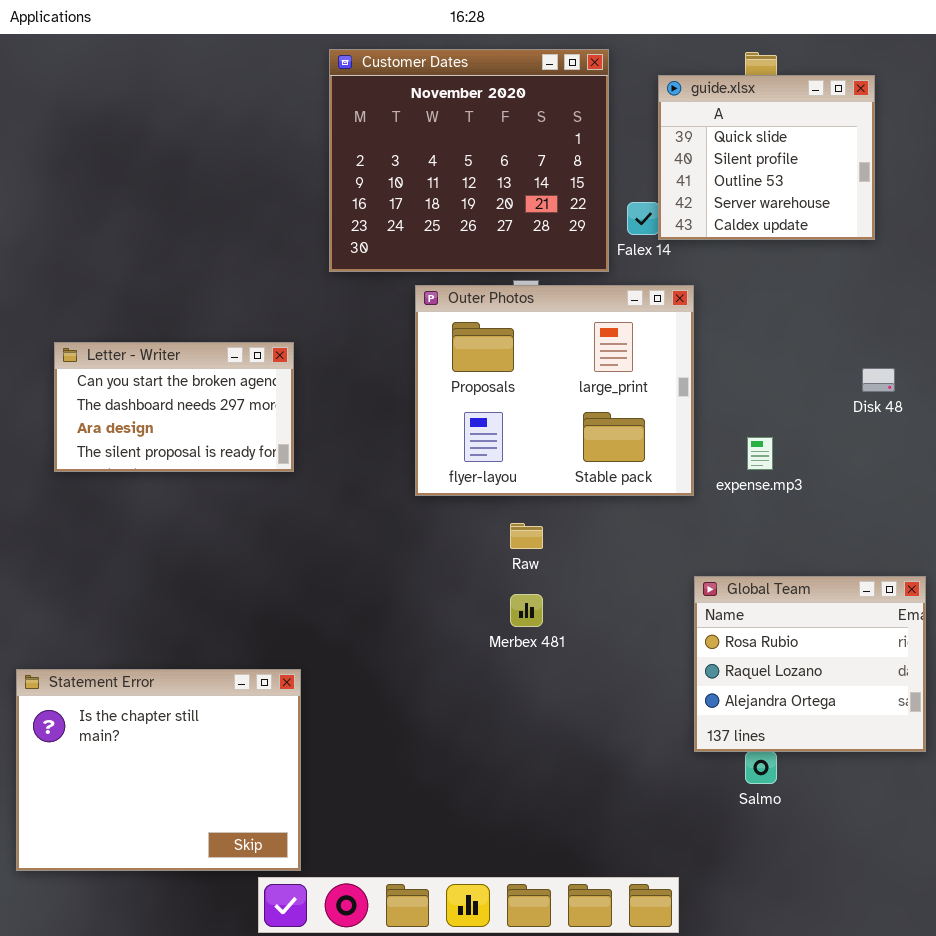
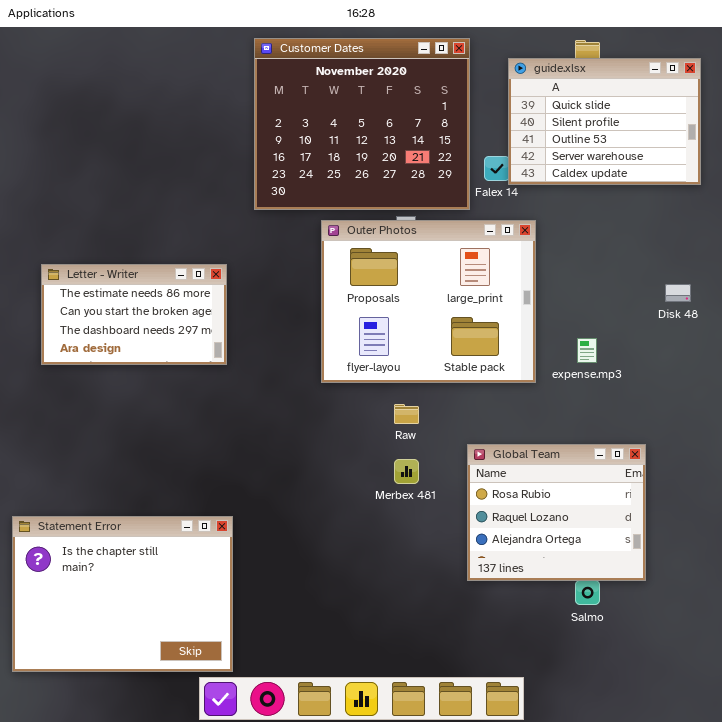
guide.xlsx: [658,75,875,240] -> [508,58,701,185], resized
Letter - Writer: [54,342,294,472] -> [41,264,227,365], scrolled up 1 row
Global Team: [694,576,926,752] -> [467,444,646,581], moved

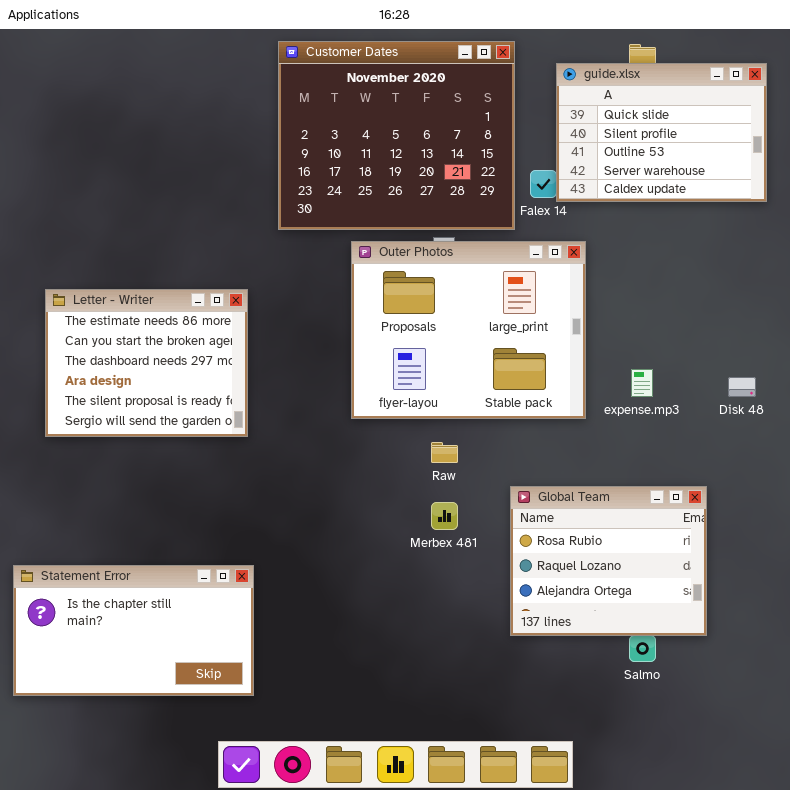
Letter - Writer: [41,264,227,365] -> [45,289,248,437], resized
Disk 48: [665,284,691,302] -> [728,377,756,397], moved
Statement Error: [12,516,233,672] -> [13,565,254,696], resized

